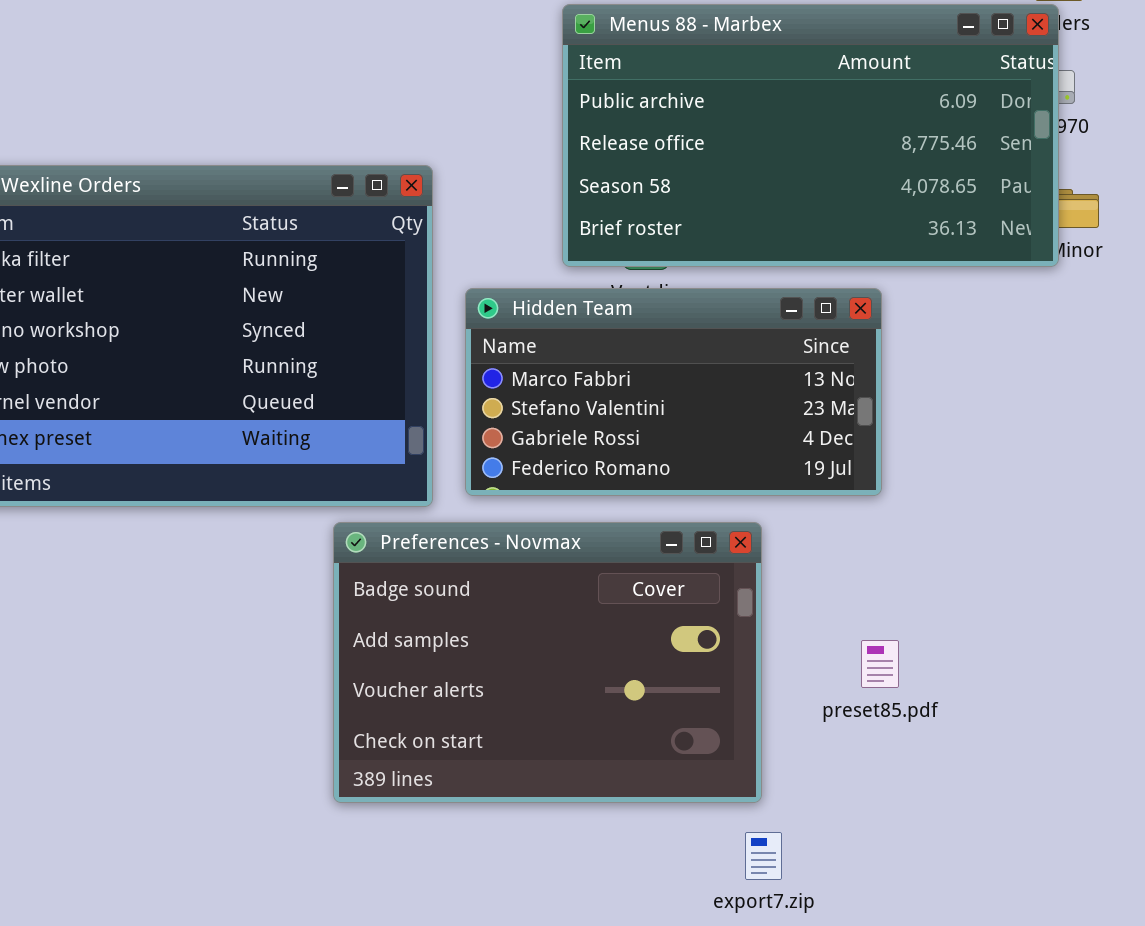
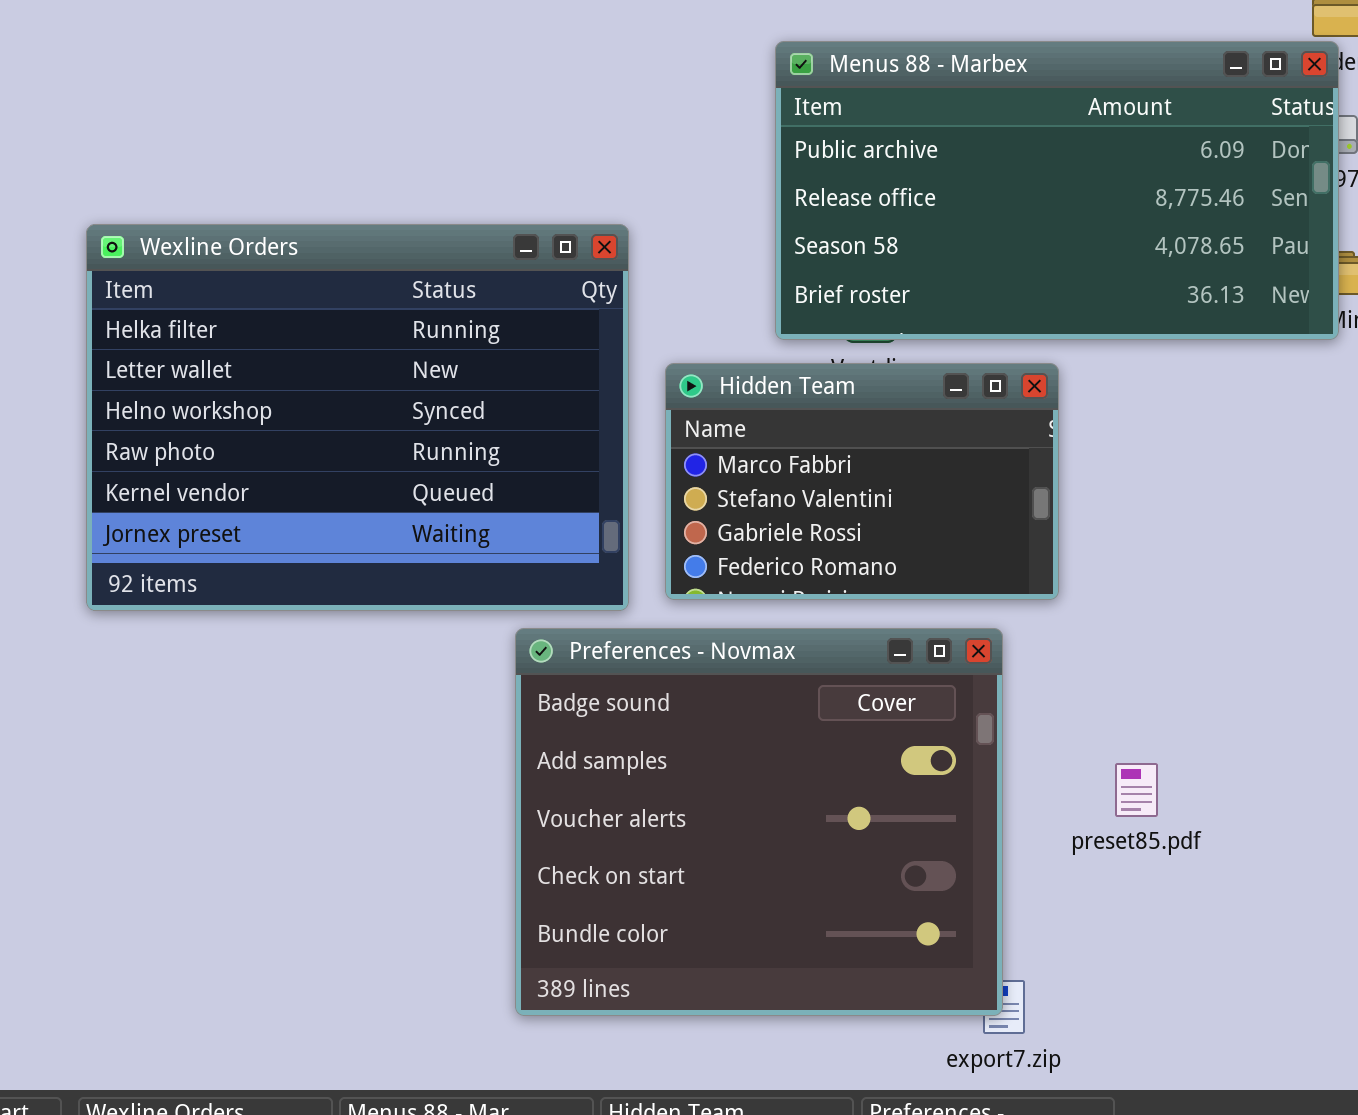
Hidden Team: [465,288,882,496] -> [665,363,1059,600], resized
Preferences - Novmax: [333,522,762,803] -> [515,628,1003,1016], resized

